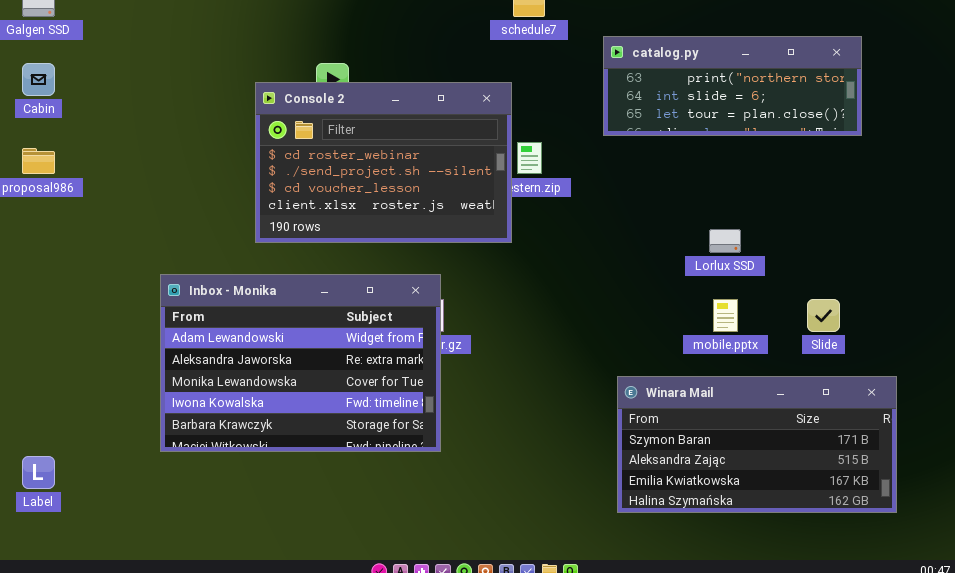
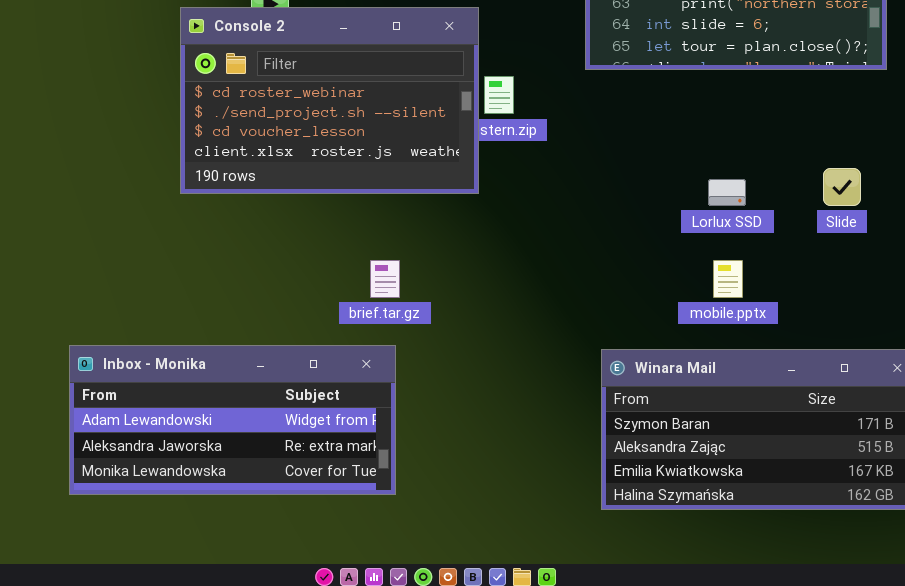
Inbox - Monika: [160,274,441,452] -> [69,345,396,495], moved, resized
Slide: [807,299,840,332] -> [823,168,861,206], moved

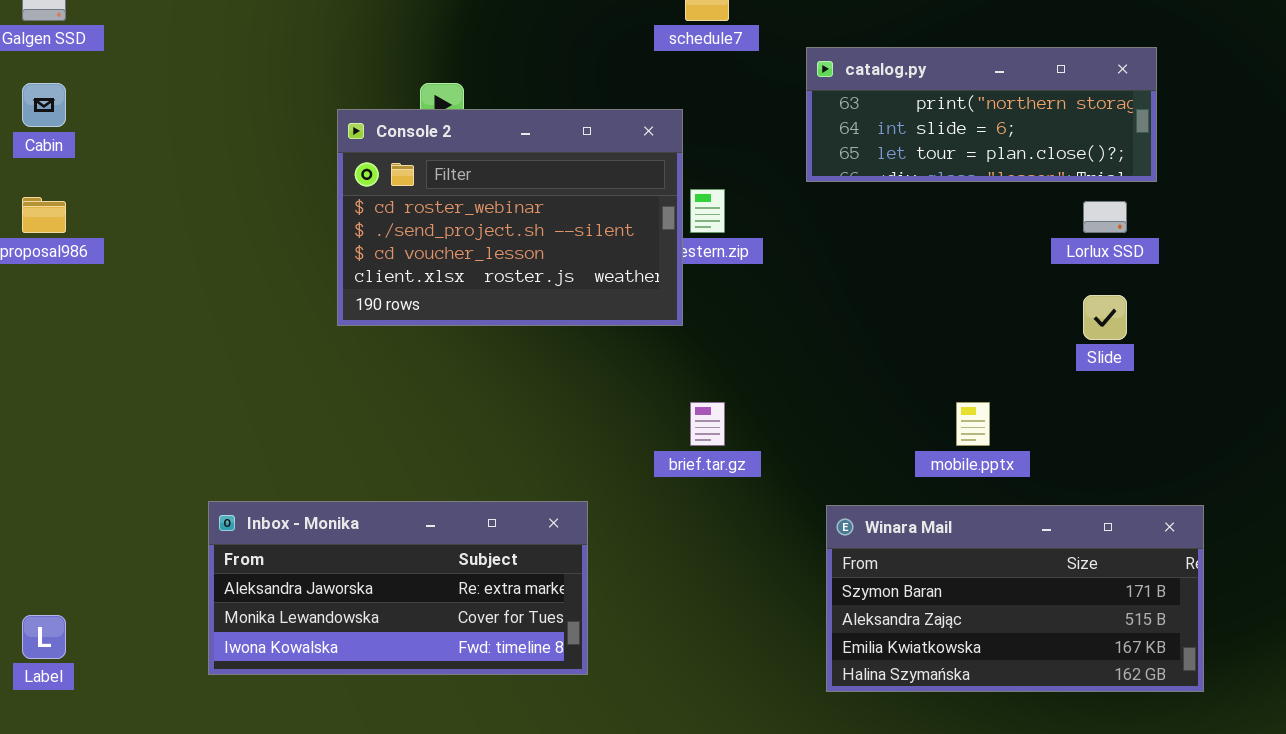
Lorlux SSD: [708,179,746,206] -> [1083,201,1127,233], moved
brief.tar.gz: [370,260,400,298] -> [690,402,725,446], moved
Inbox - Monika: [69,345,396,495] -> [208,501,588,675], scrolled down 1 row

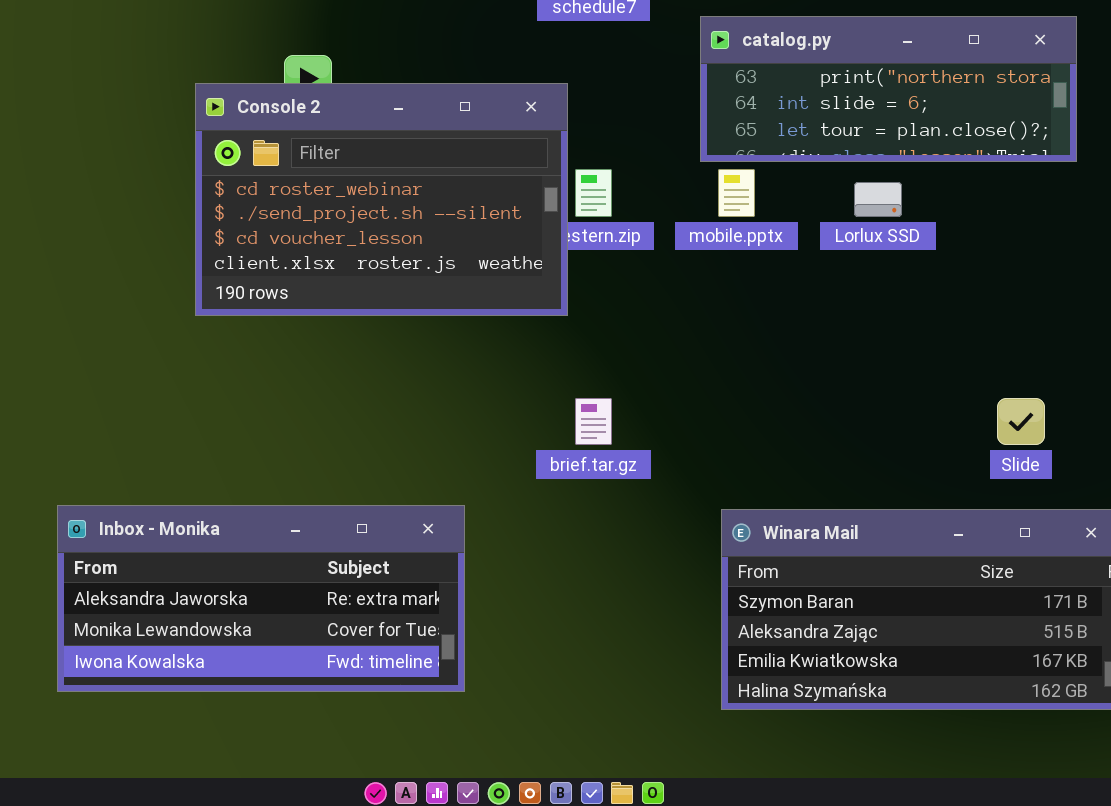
Lorlux SSD: [1083,201,1127,233] -> [854,182,902,217], moved
Slide: [1083,295,1127,340] -> [997,398,1045,445], moved
mobile.pptx: [956,402,990,446] -> [718,169,755,217], moved

